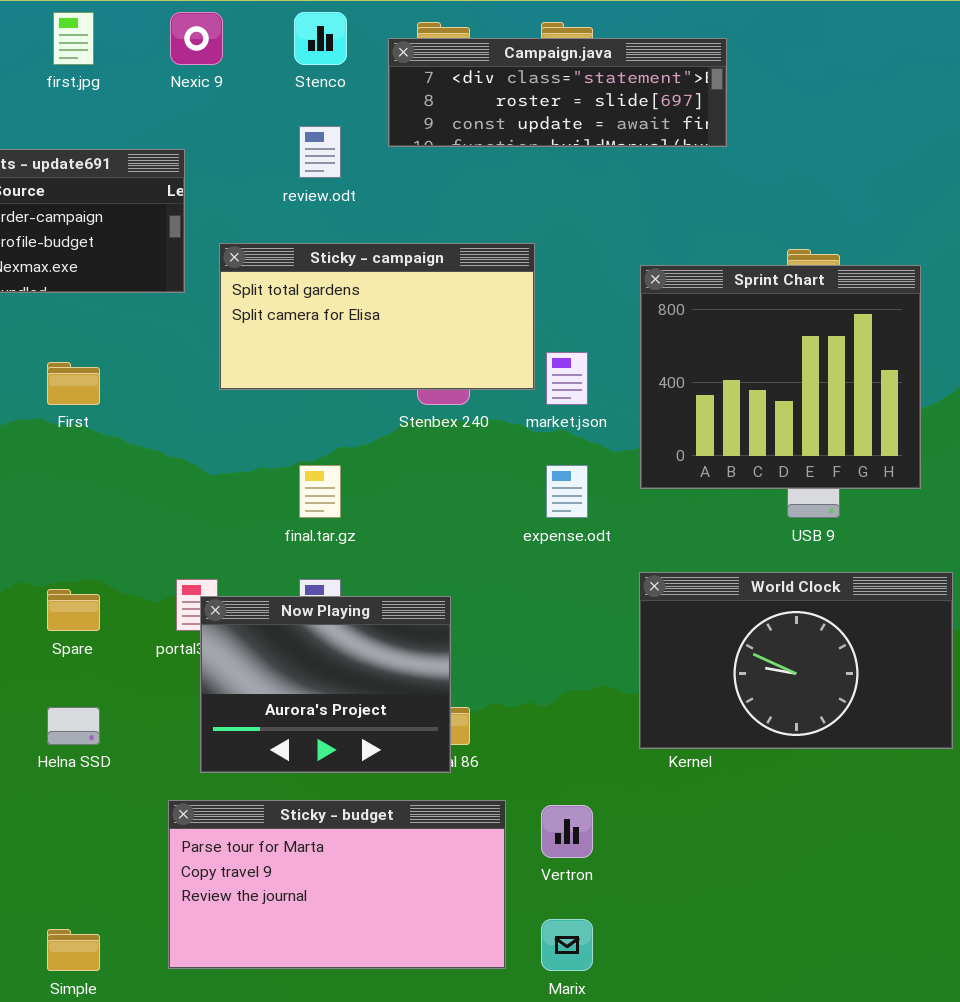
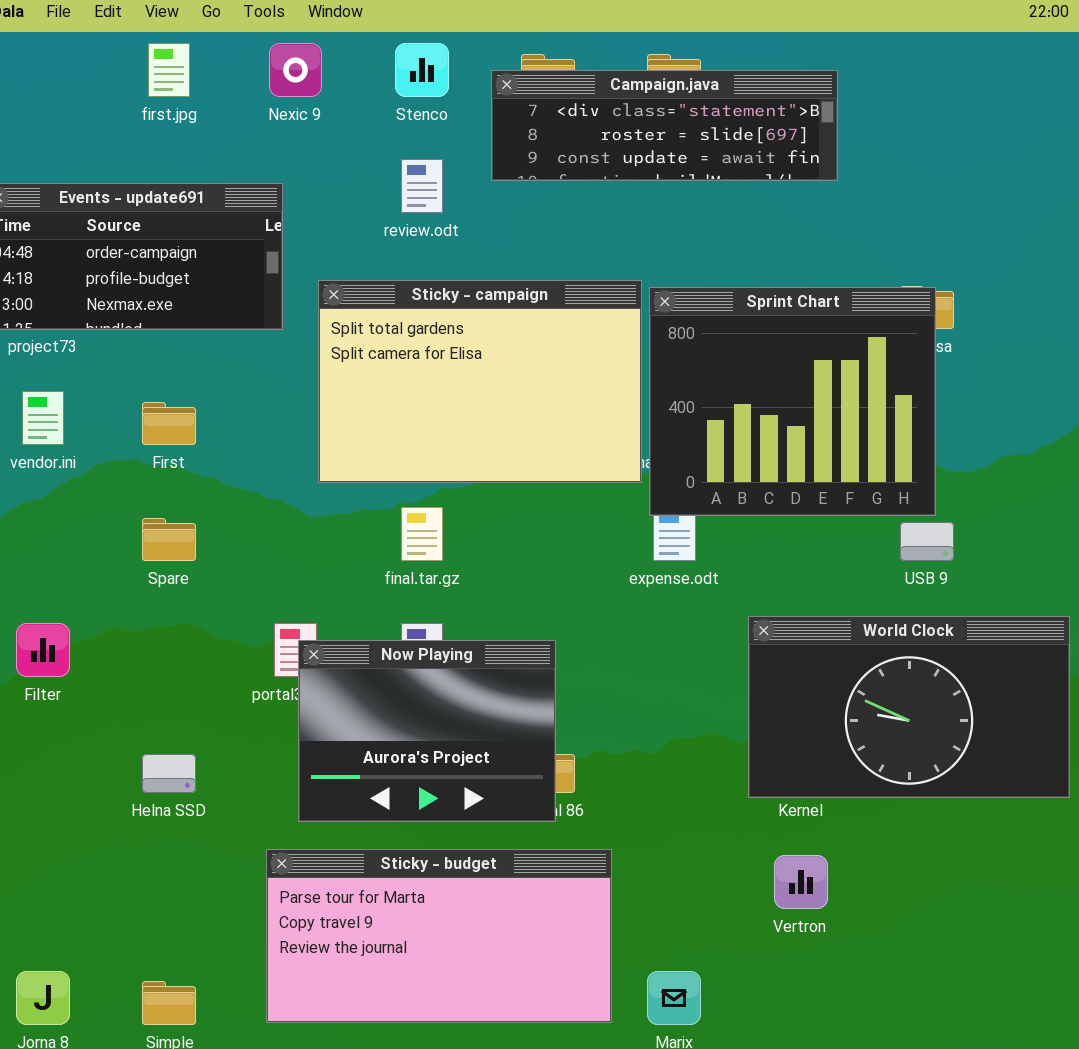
Sticky - campaign: [219,243,535,390] -> [318,280,642,483], resized
Sprint Chart: [640,265,921,489] -> [649,287,936,516], moved
Spare: [47,589,100,631] -> [142,518,196,561], moved
Vertron: [541,805,593,858] -> [774,855,828,909], moved

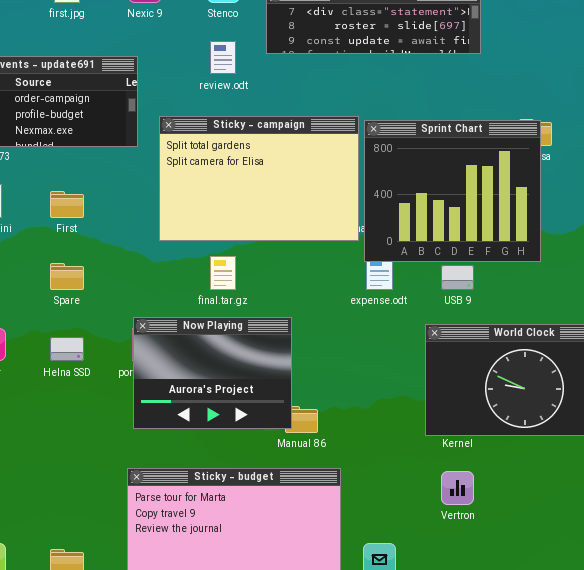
USB 9: [900,522,954,561] -> [441,265,474,290], moved
Now Playing: [298,640,556,822] -> [133,317,292,429], moved
Helna SSD: [142,754,196,793] -> [50,337,84,361], moved

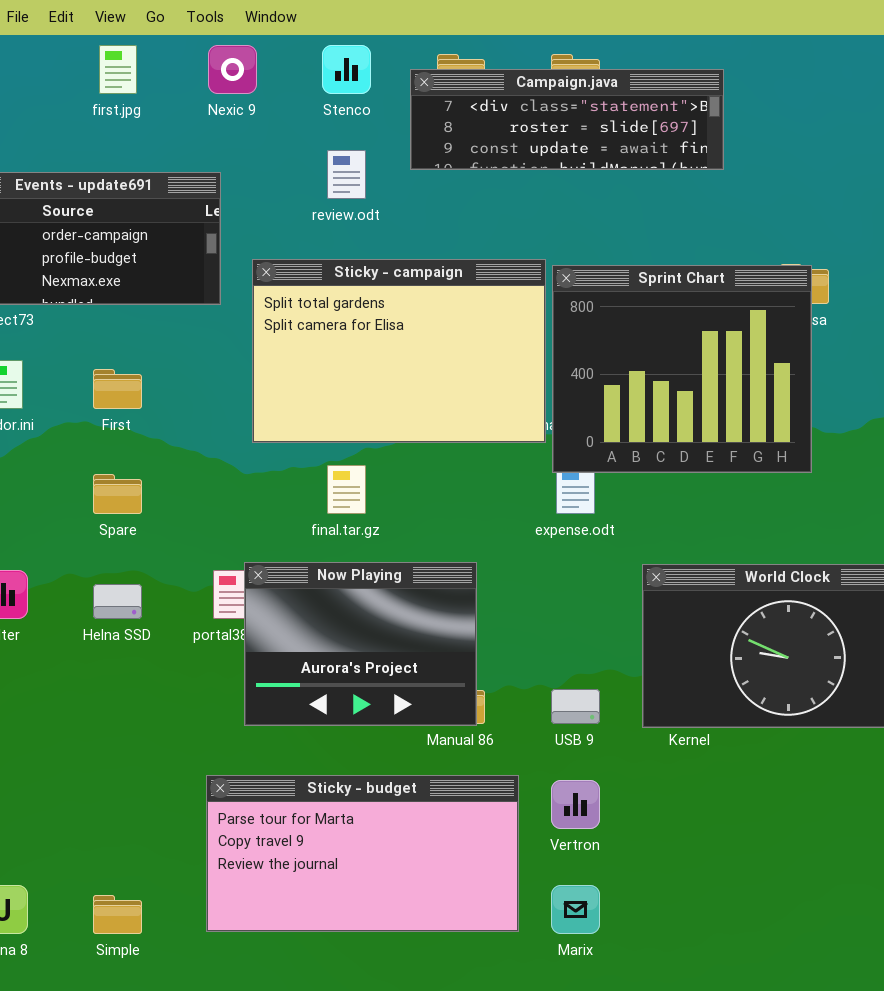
USB 9: [441,265,474,290] -> [551,689,600,724], moved
Now Playing: [133,317,292,429] -> [244,562,477,726], moved
Vertron: [441,471,474,505] -> [551,780,600,829], moved

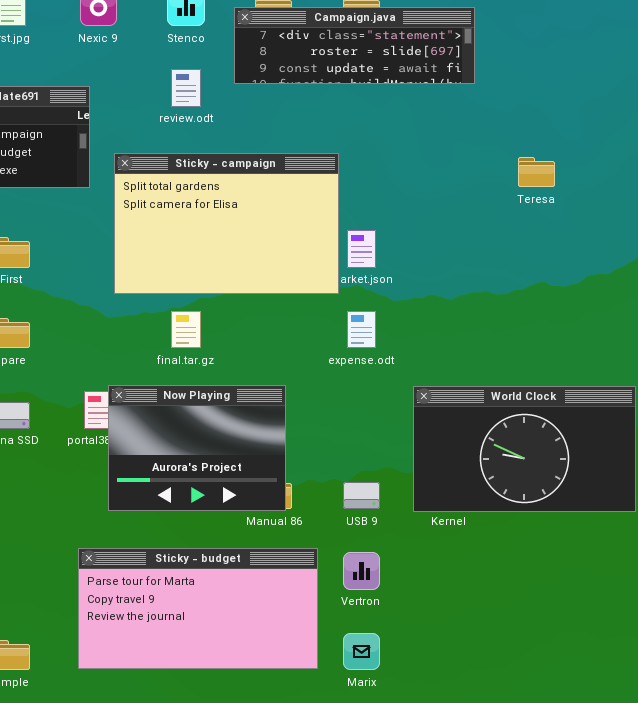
Sprint Chart: [552,265,812,473] -> none, closed

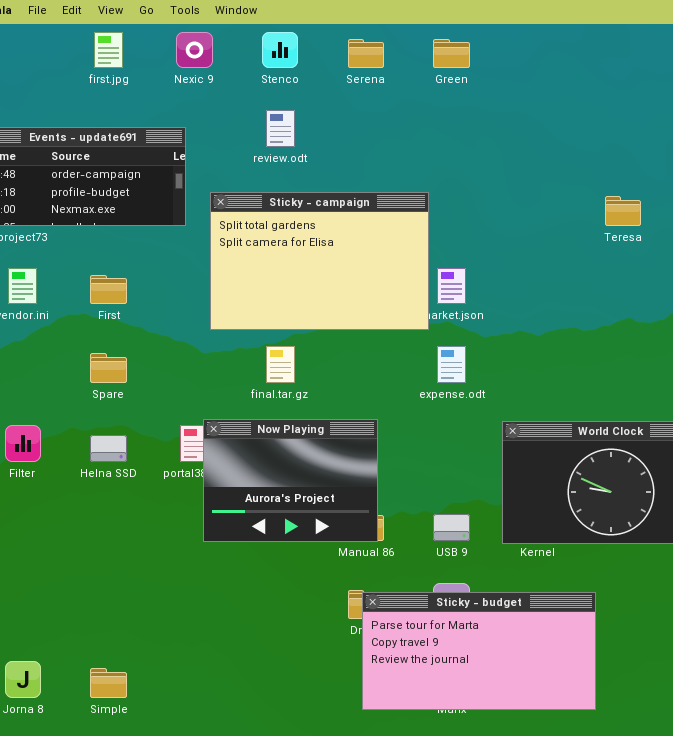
Campaign.java: [234,7,475,84] -> none, closed
Sticky - budget: [78,548,318,669] -> [362,592,596,710], moved

